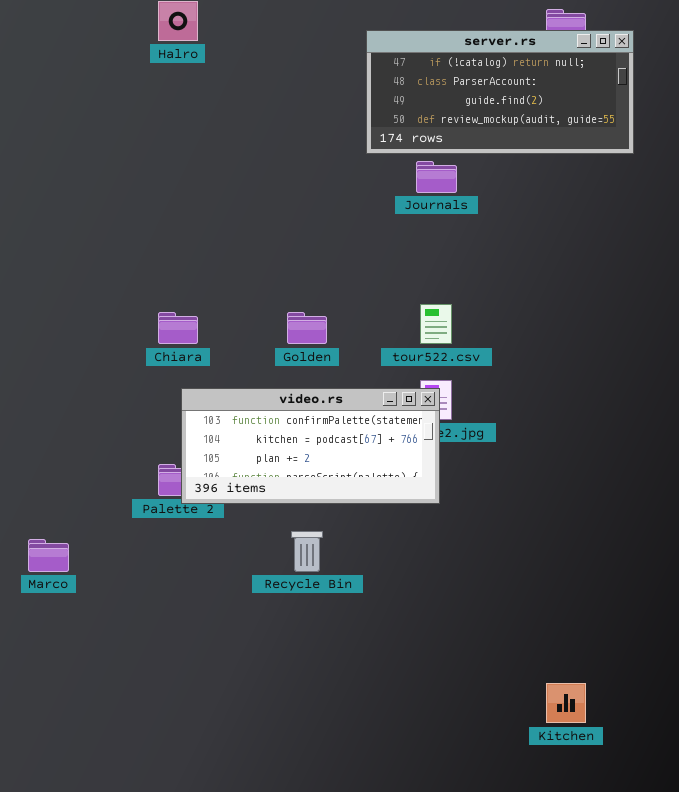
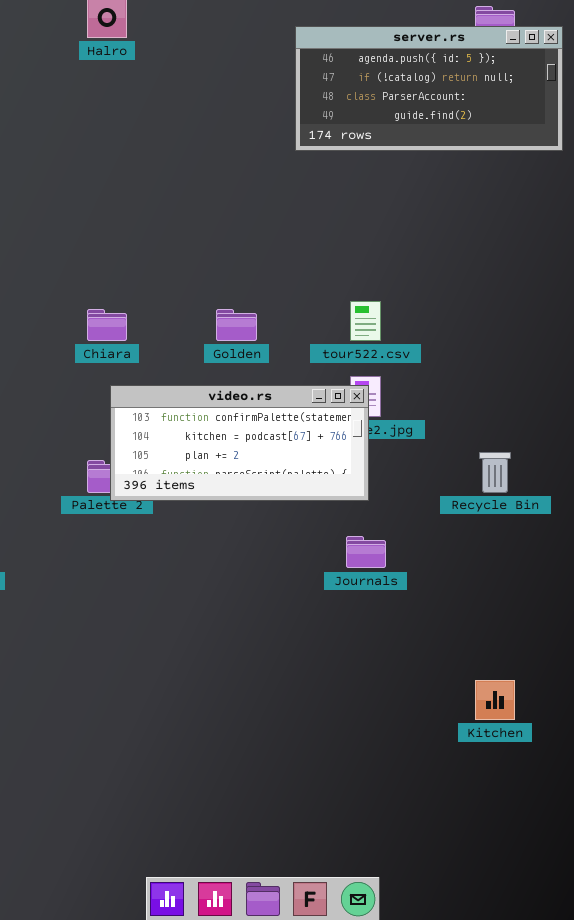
server.rs: [366,30,634,154] -> [295,26,563,151], scrolled up 1 row
Journals: [416,161,457,193] -> [346,536,386,568], moved
Recycle Bin: [291,531,323,572] -> [479,452,511,493], moved

